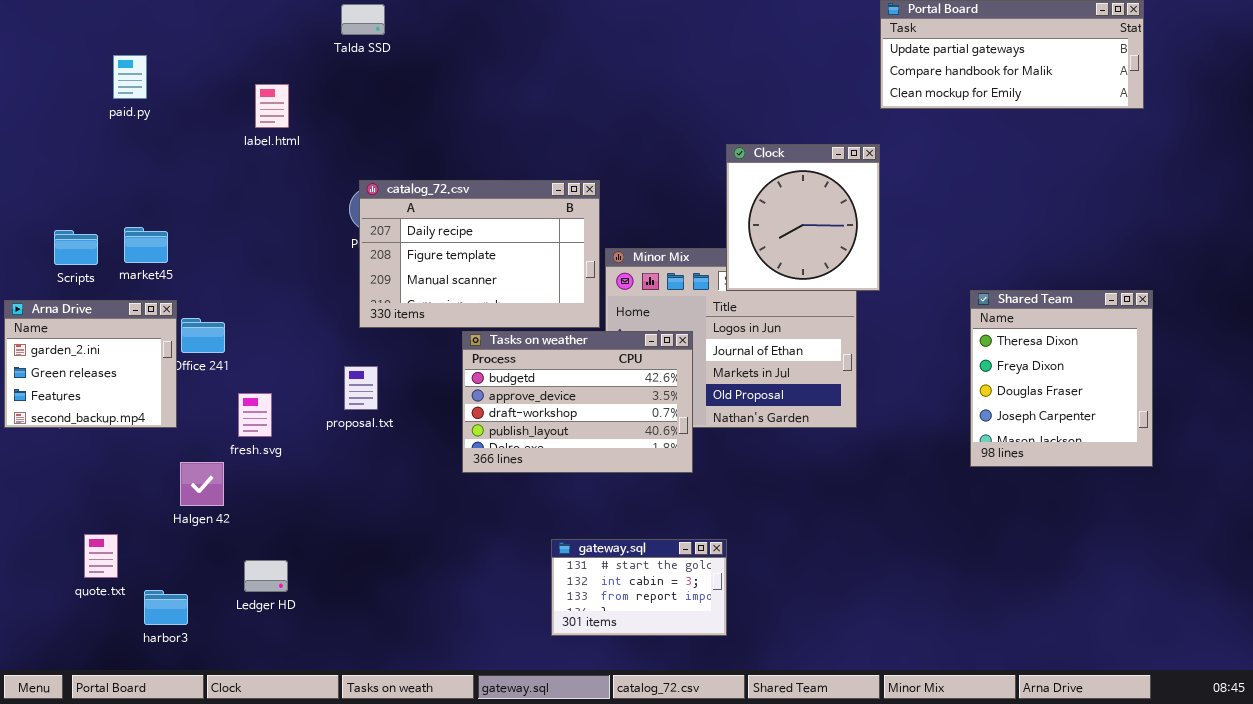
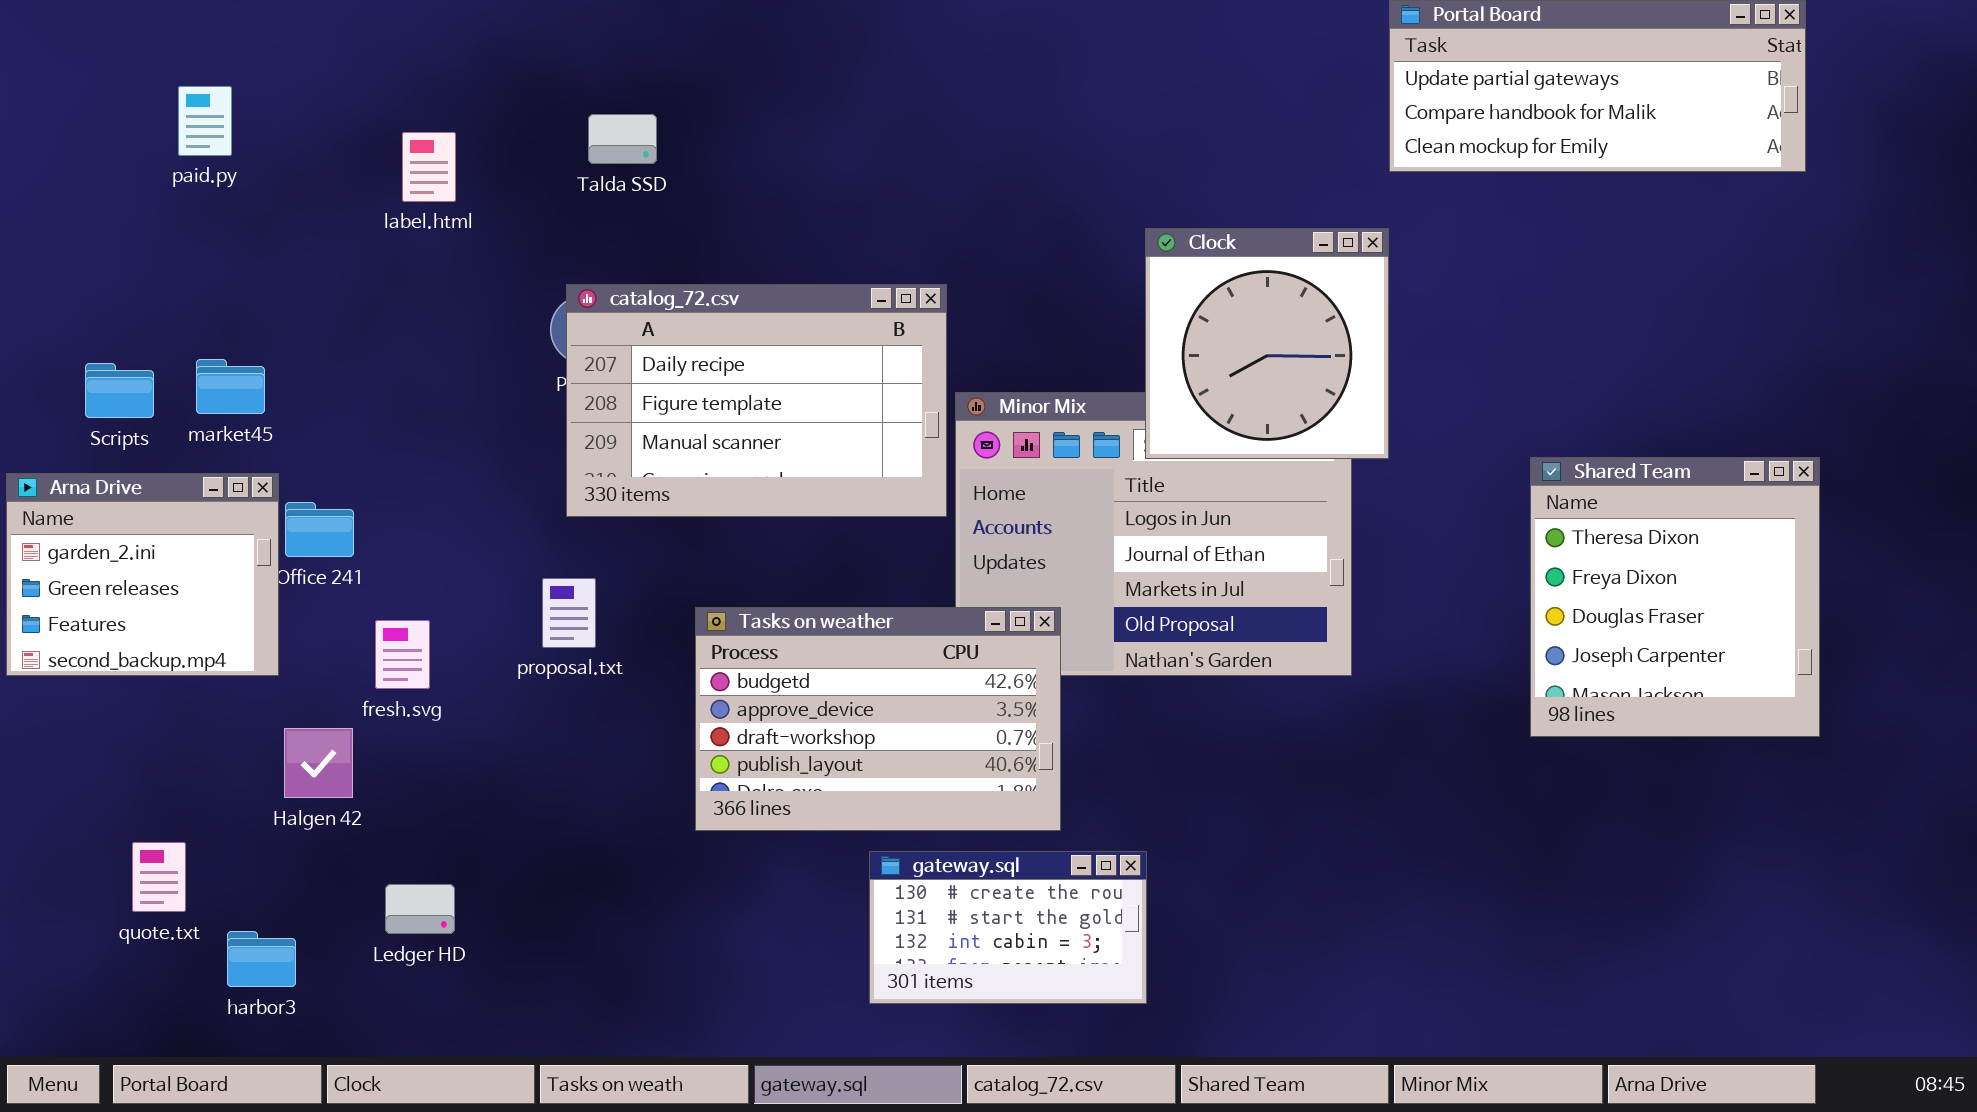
Talda SSD: [341,4,385,35] -> [588,114,657,164], moved
Tasks on weather: [462,331,693,473] -> [695,607,1061,831], moved
gateway.sql: [551,539,727,636] -> [869,851,1147,1004], scrolled up 1 row

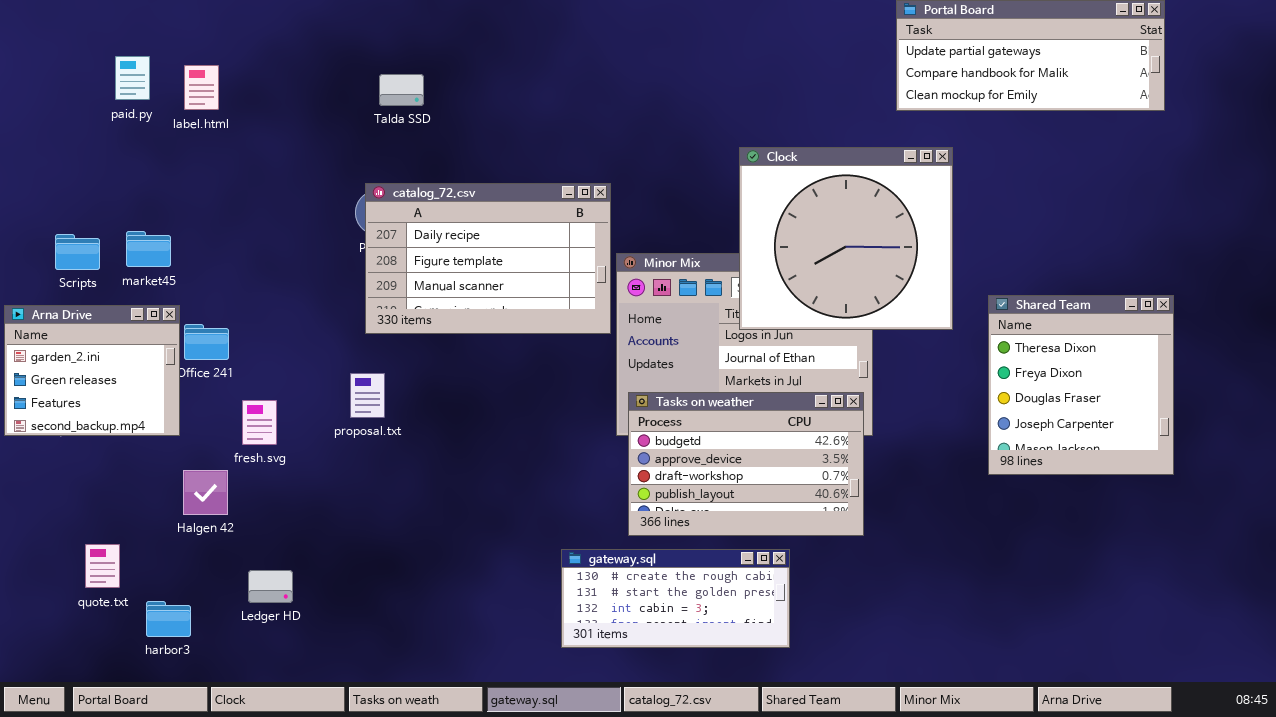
label.html: [402,132,456,202] -> [184,65,219,110], moved
Clock: [1145,228,1389,459] -> [739,147,953,330], resized
Tasks on weather: [695,607,1061,831] -> [628,392,864,536], moved
gateway.sql: [869,851,1147,1004] -> [561,549,790,648], resized

